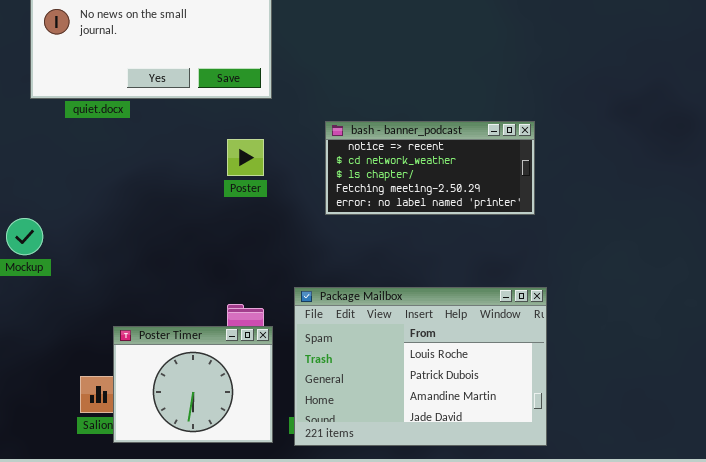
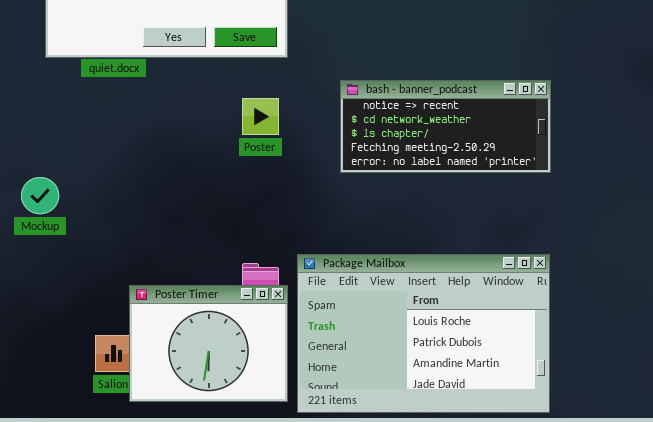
Package Mailbox: [294,287,547,446] -> [297,254,550,413], moved

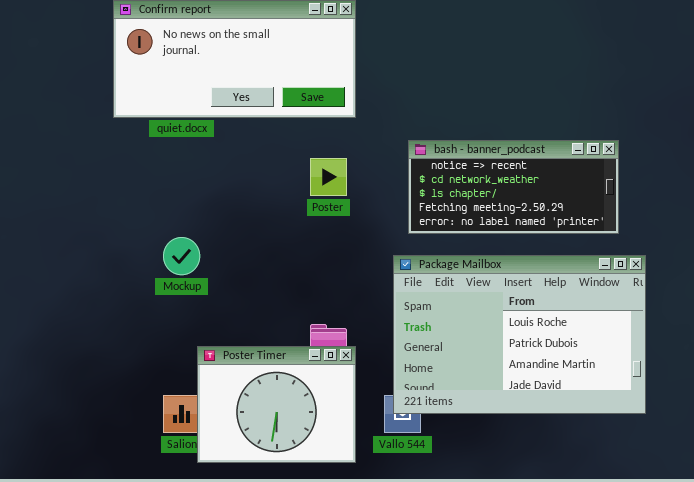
Mockup: [21,177,59,214] -> [163,237,200,275], moved
Package Mailbox: [297,254,550,413] -> [393,255,646,414], moved

